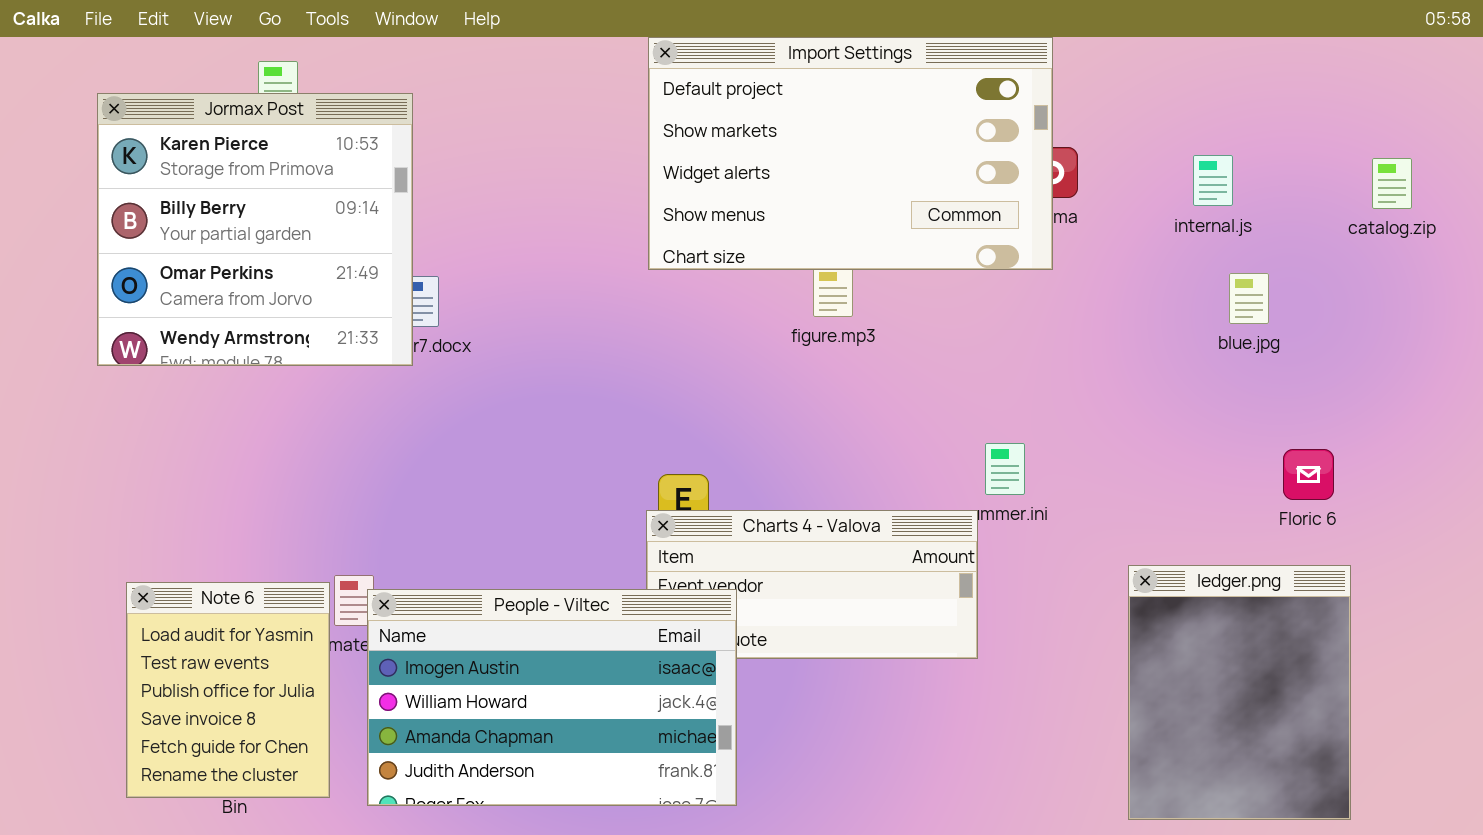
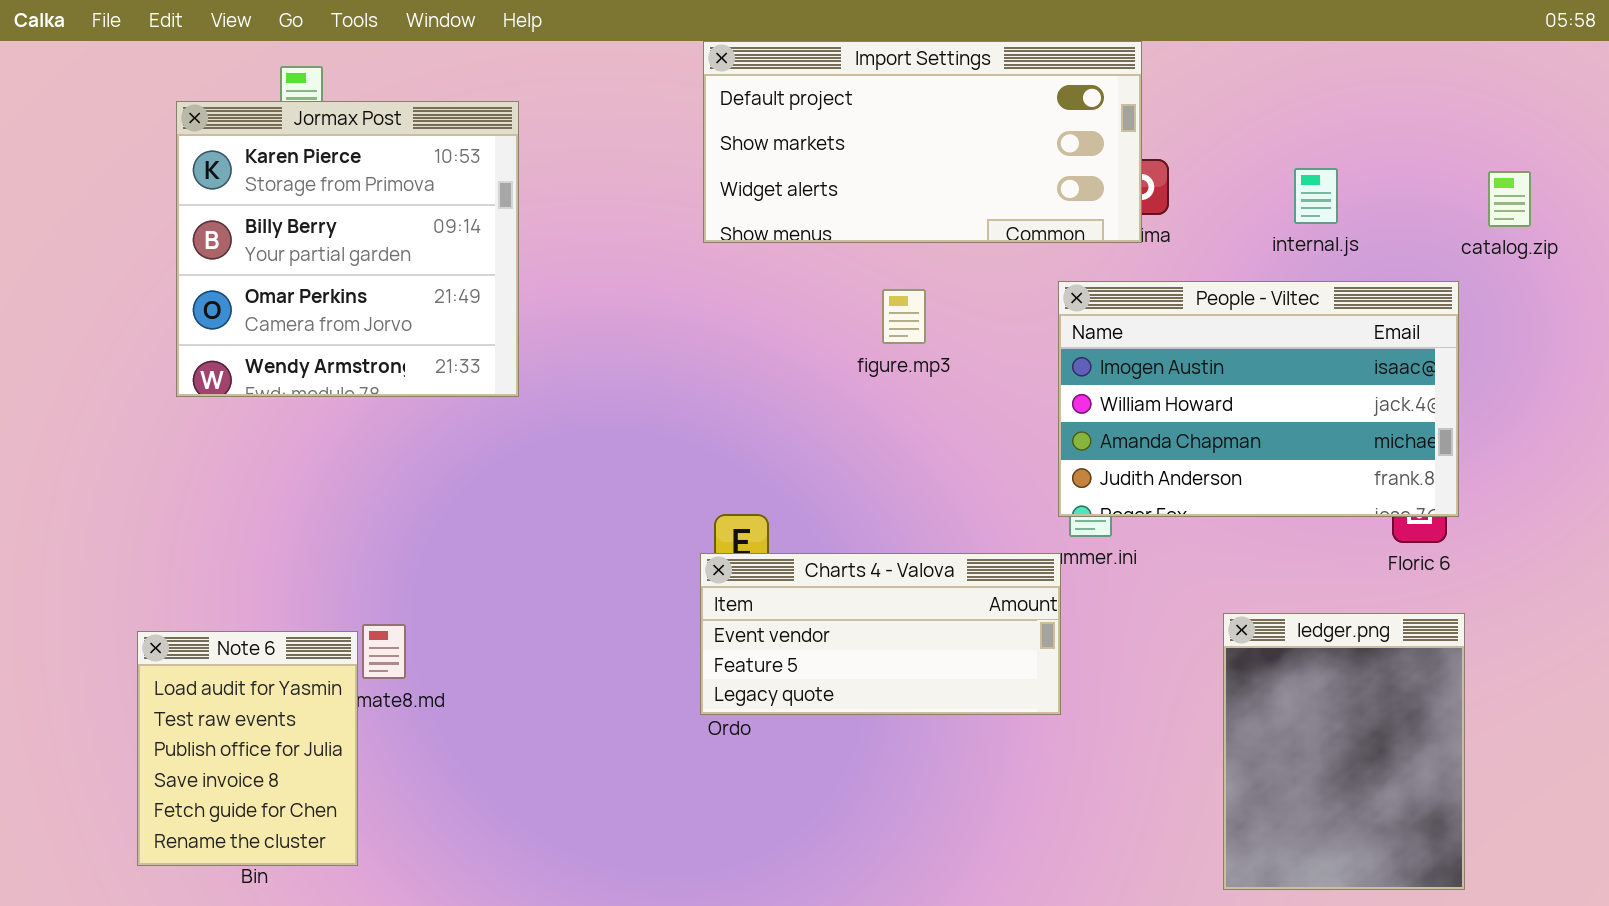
Import Settings: [648,37,1053,270] -> [703,41,1142,243], resized
Jormax Post: [97,93,413,366] -> [176,101,519,397], moved
People - Viltec: [367,589,737,806] -> [1058,281,1459,517], moved

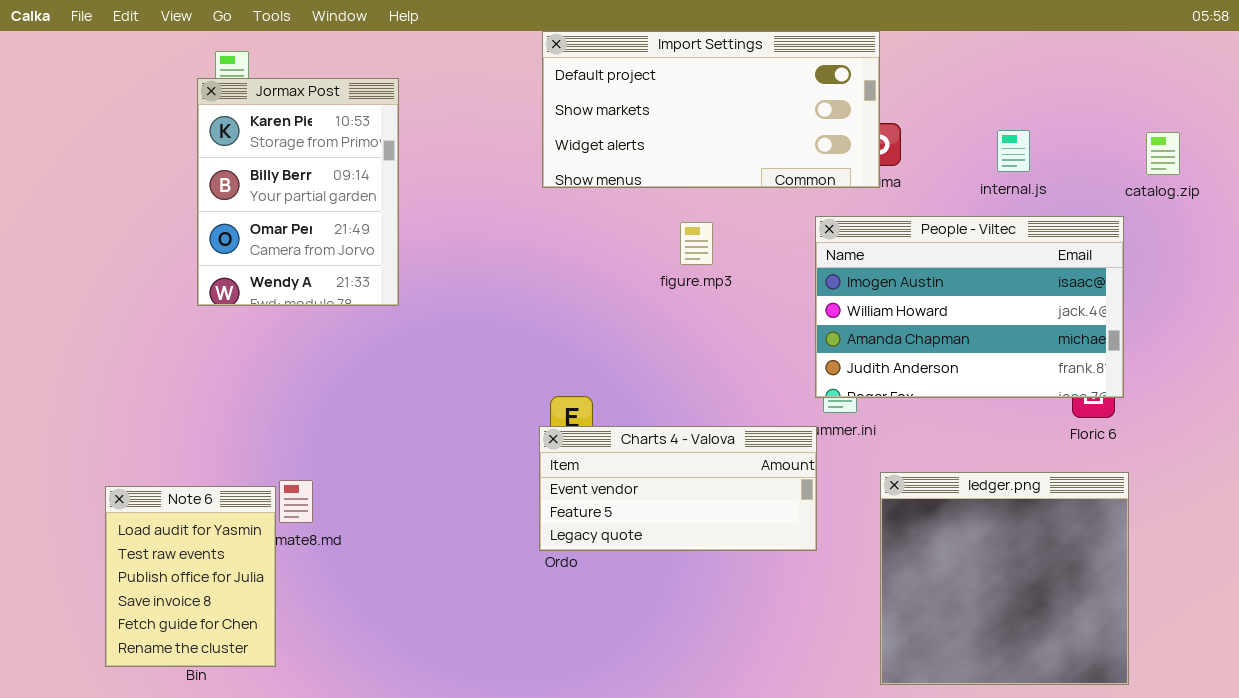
Jormax Post: [176,101,519,397] -> [197,78,399,306], resized
ledger.png: [1223,613,1465,890] -> [880,472,1129,685], resized

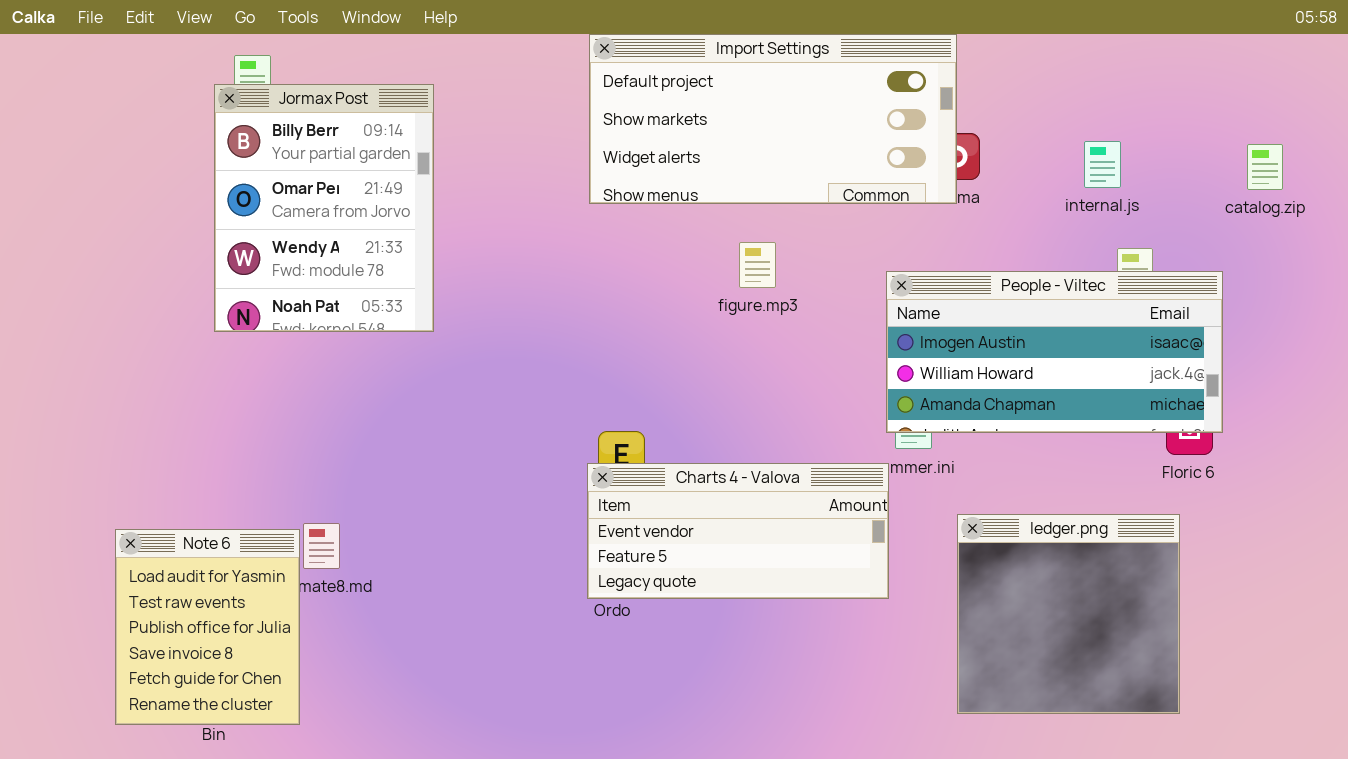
Jormax Post: [197,78,399,306] -> [214,84,434,332], scrolled down 1 row
People - Viltec: [815,216,1124,398] -> [886,271,1223,433], resized
ledger.png: [880,472,1129,685] -> [957,514,1180,714], resized

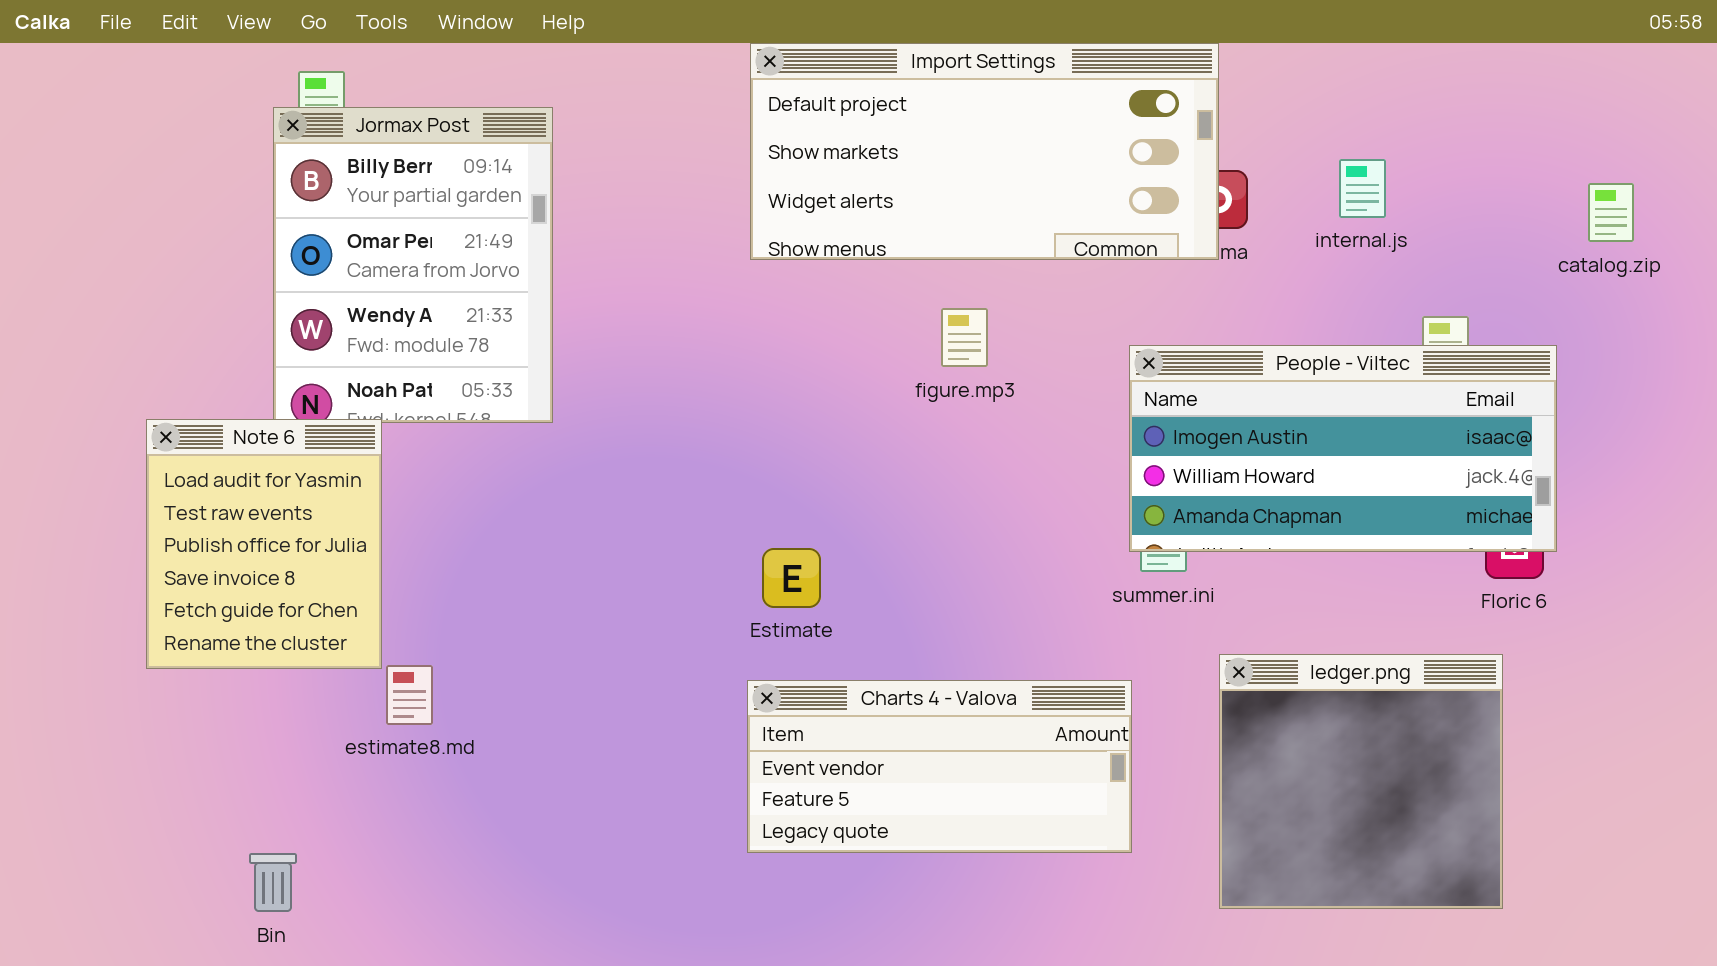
internal.js: [1084,141,1121,188] -> [1339,159,1386,218], moved
Charts 4 - Valova: [587,463,889,599] -> [747,680,1132,853], moved
Note 6: [115,529,300,725] -> [146,419,382,669], moved

